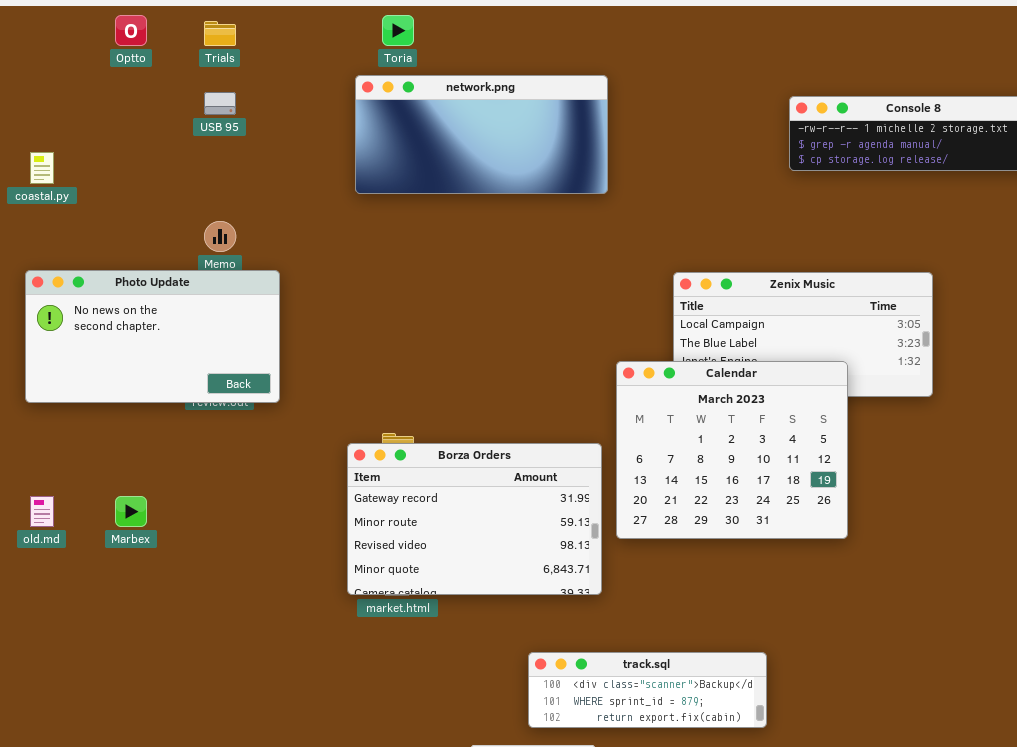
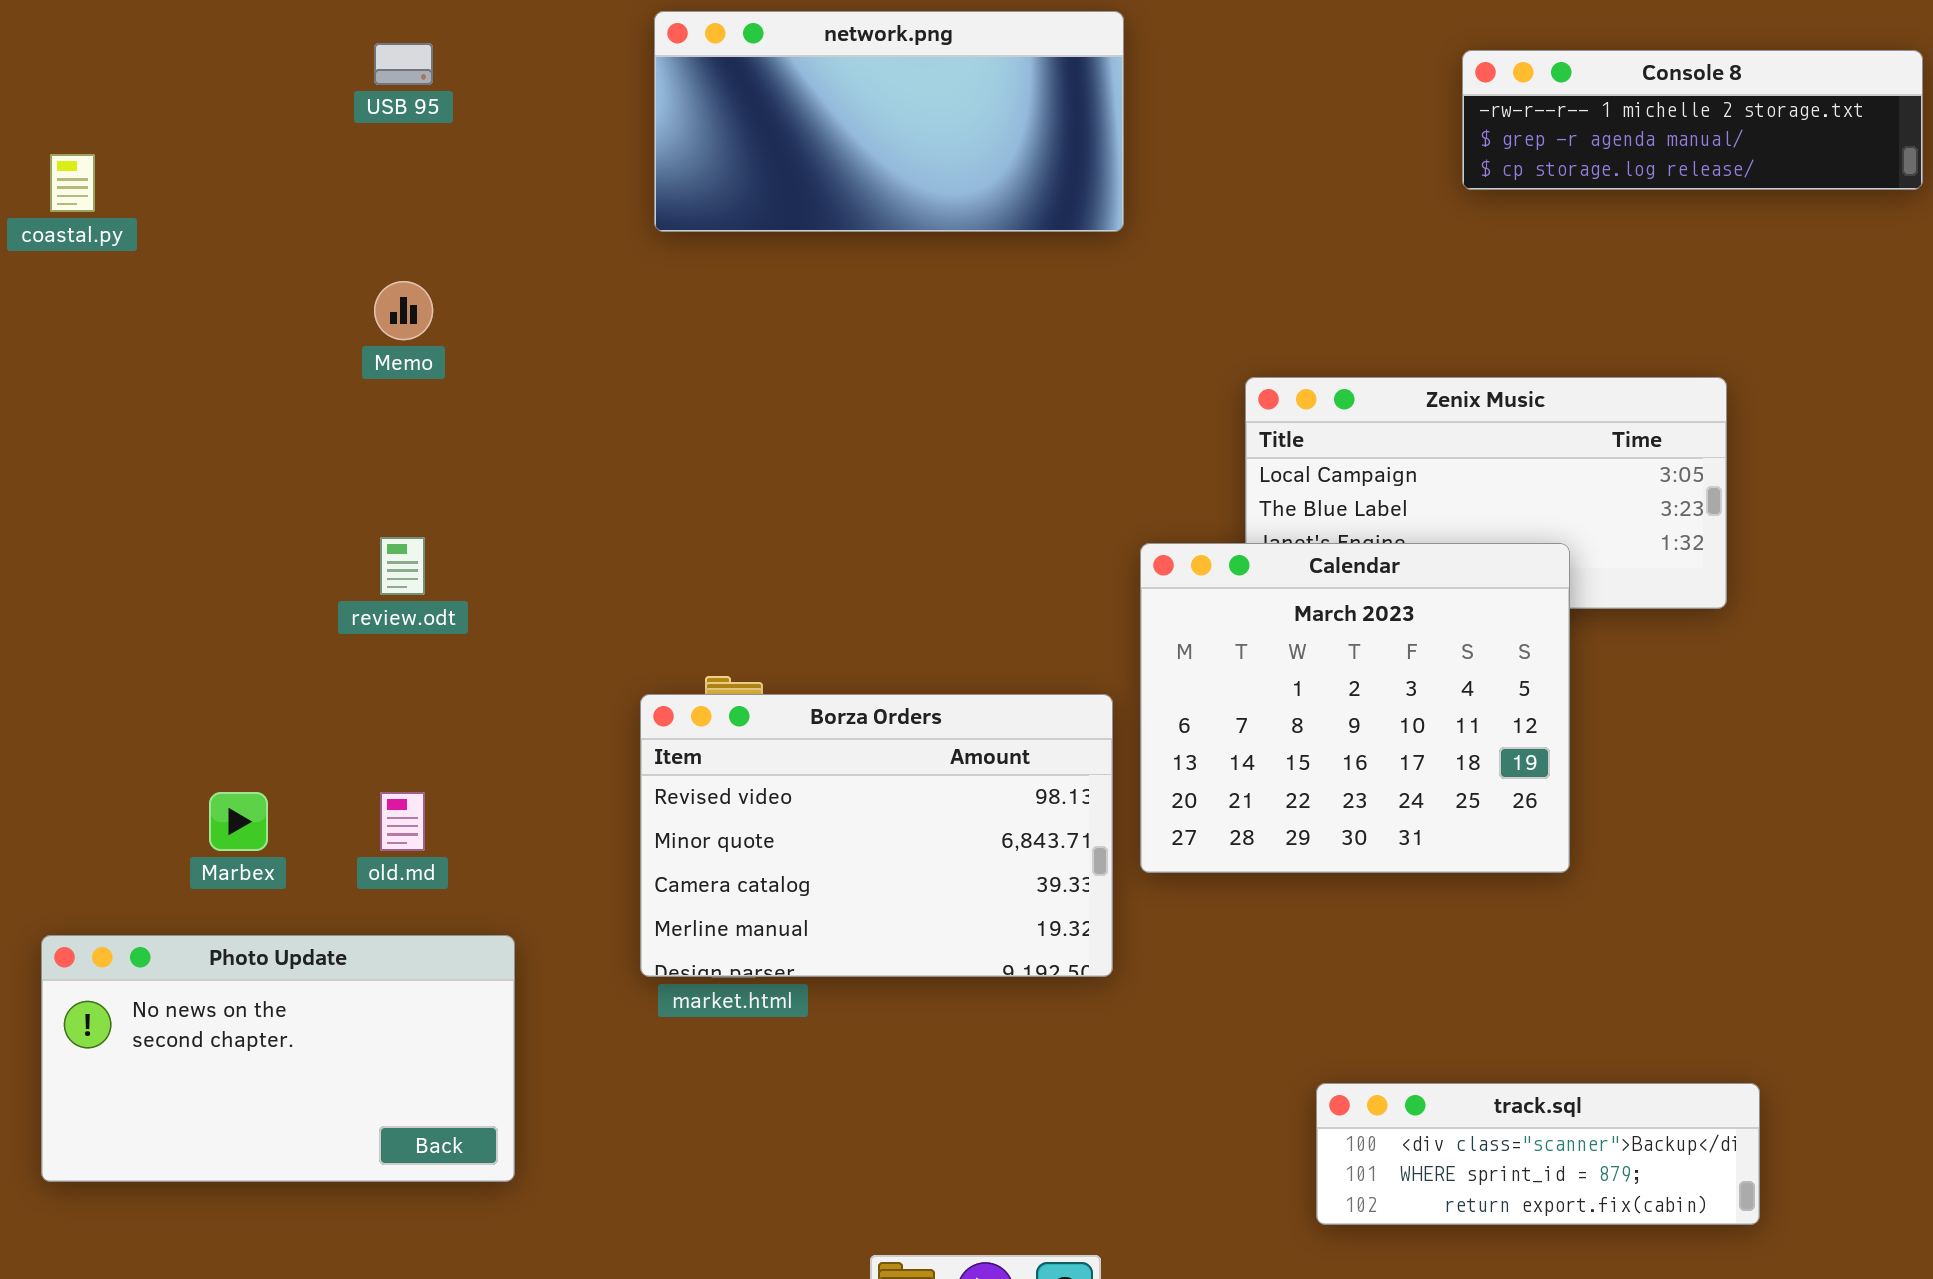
Photo Update: [25,270,280,403] -> [41,935,515,1182], moved
Borza Orders: [347,443,602,595] -> [640,694,1113,977], scrolled down 2 rows
old.md: [30,496,54,527] -> [380,792,425,851], moved
track.sql: [528,652,767,728] -> [1316,1083,1760,1225], moved

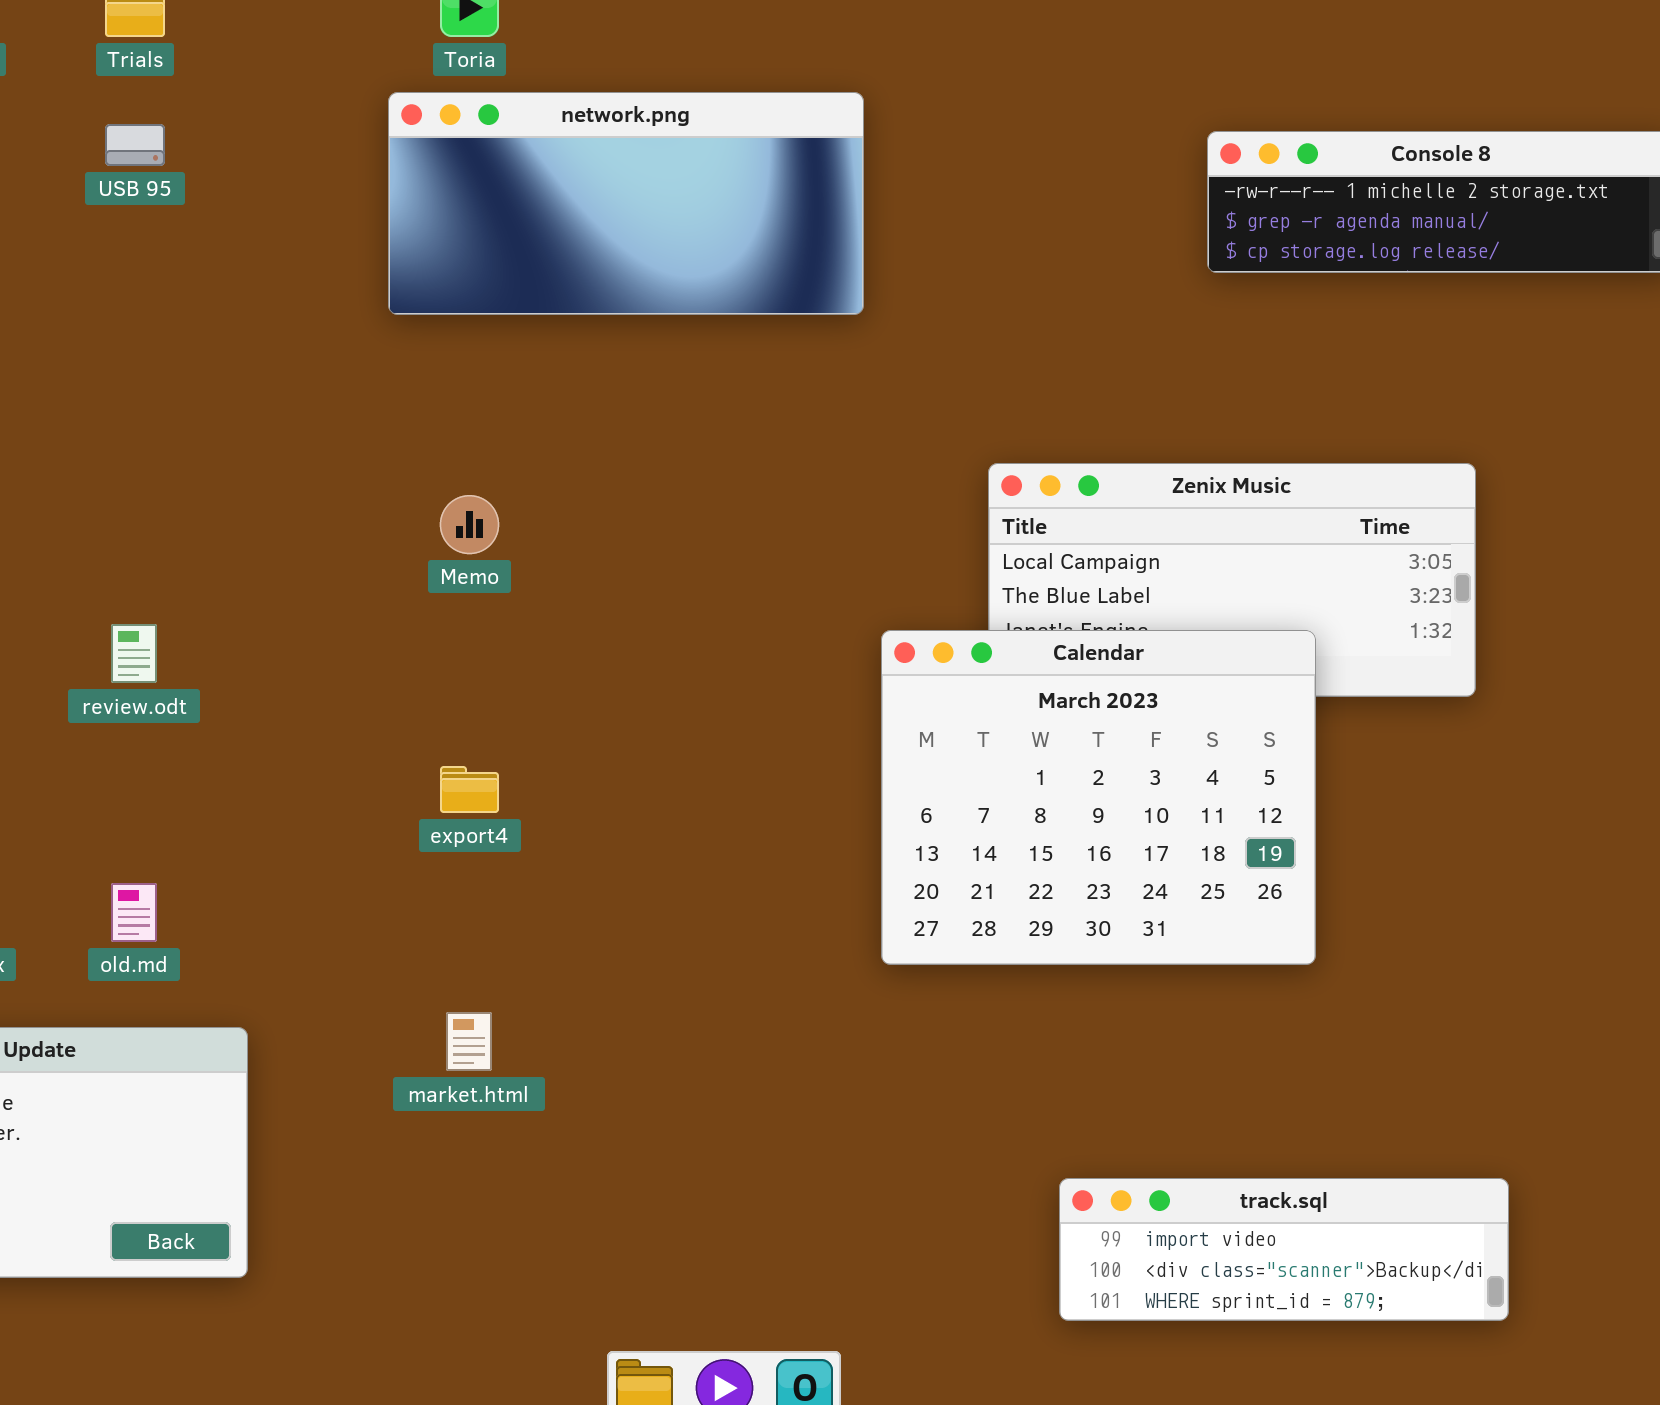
Memo: [374,281,433,340] -> [440,495,499,554], moved
Borza Orders: [640,694,1113,977] -> none, closed
track.sql: [1316,1083,1760,1225] -> [1059,1178,1509,1321], scrolled up 1 row

